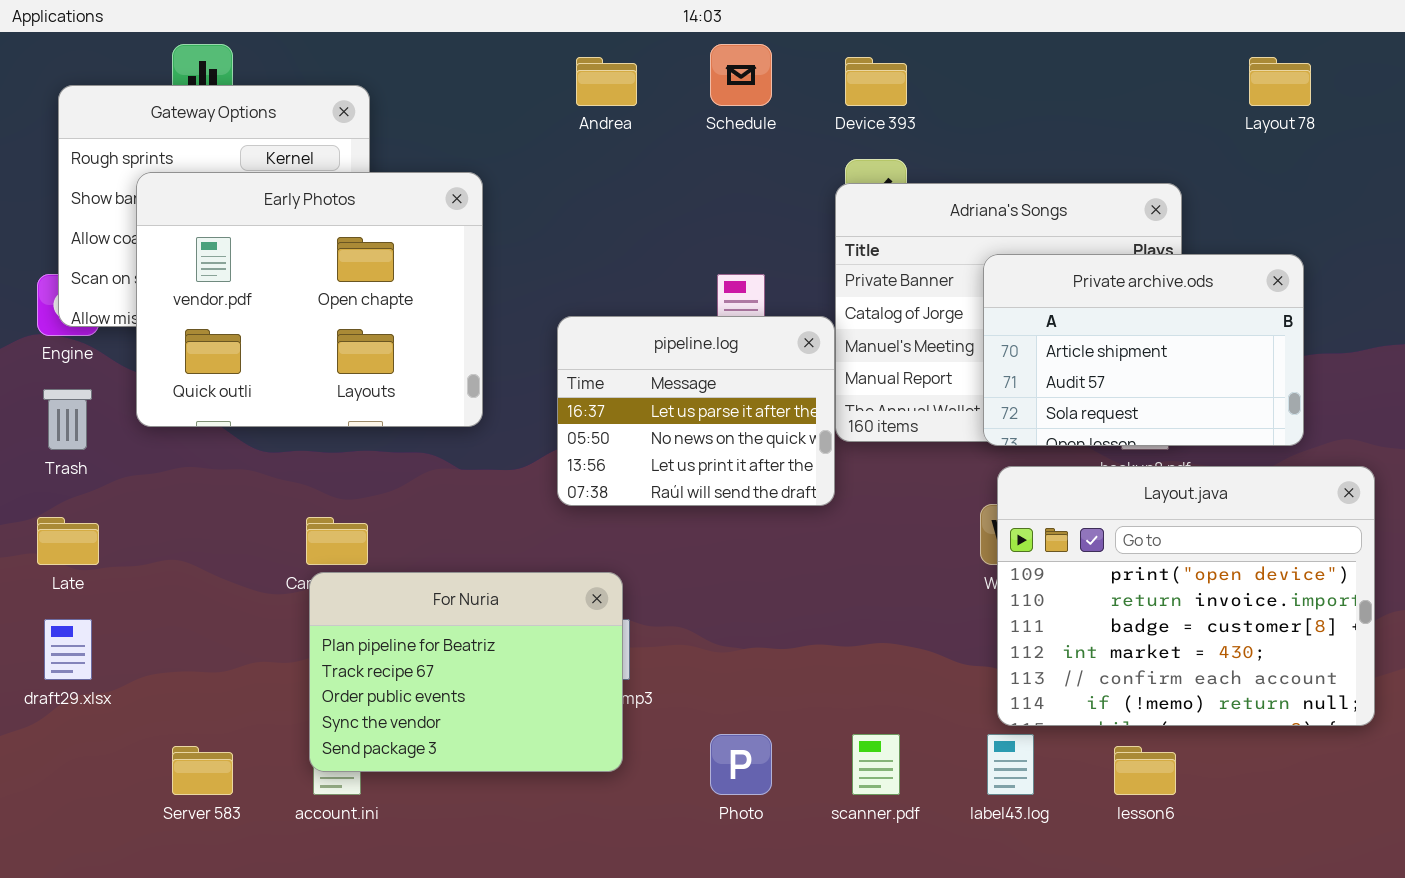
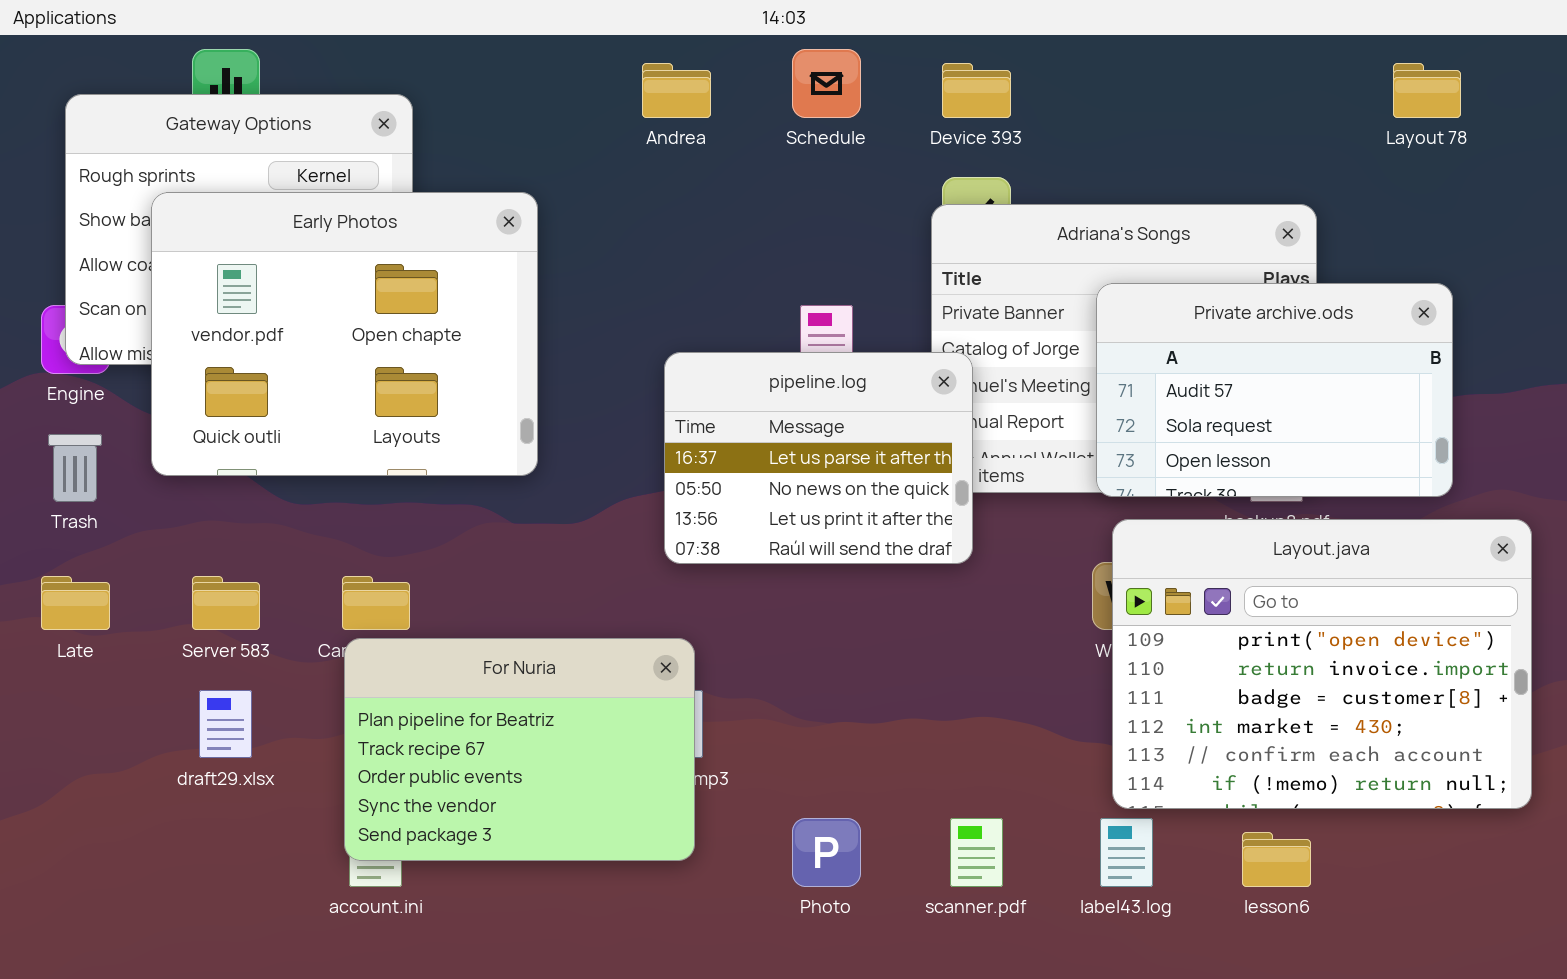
Private archive.ods: [983,254,1304,446] -> [1096,283,1453,497], scrolled down 1 row
pipeline.log: [557,316,835,506] -> [664,352,973,564], moved
draft29.xlsx: [44,619,92,680] -> [199,690,252,758], moved
Server 583: [172,746,233,795] -> [192,576,260,630], moved

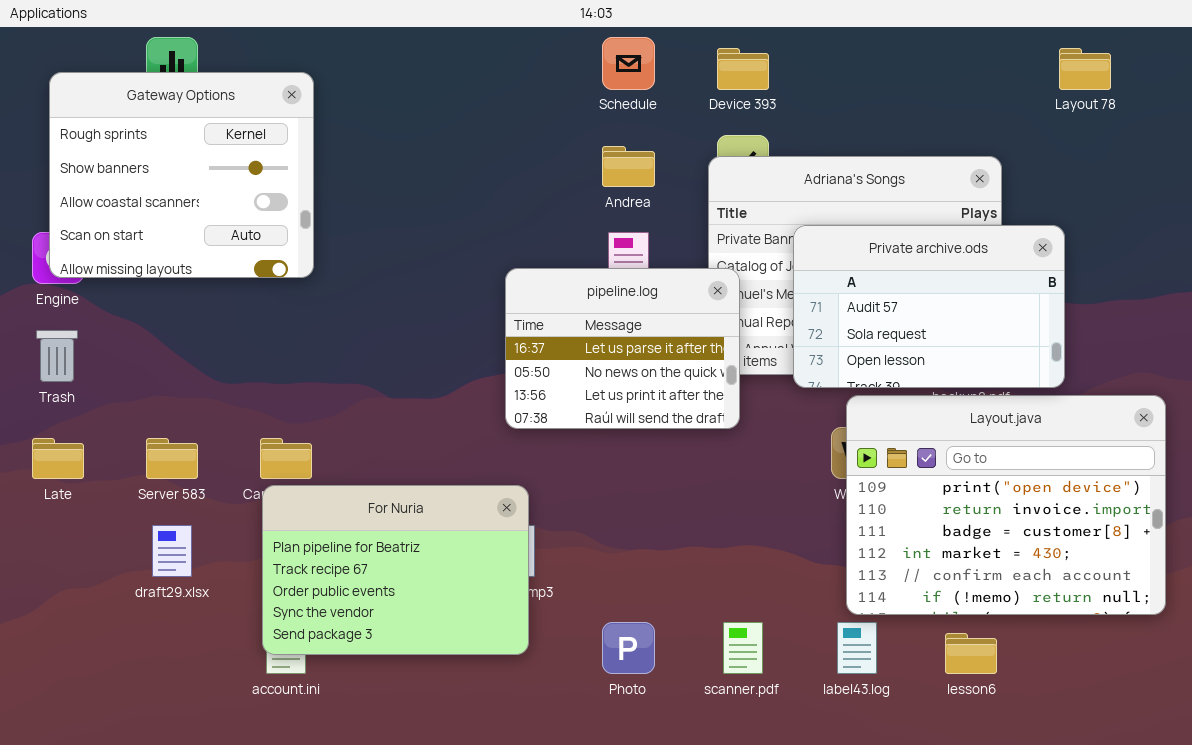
Andrea: [642,63,711,118] -> [602,146,655,187], moved
Early Photos: [151,192,538,476] -> none, closed
Private archive.ods: [1096,283,1453,497] -> [793,225,1065,388], moved

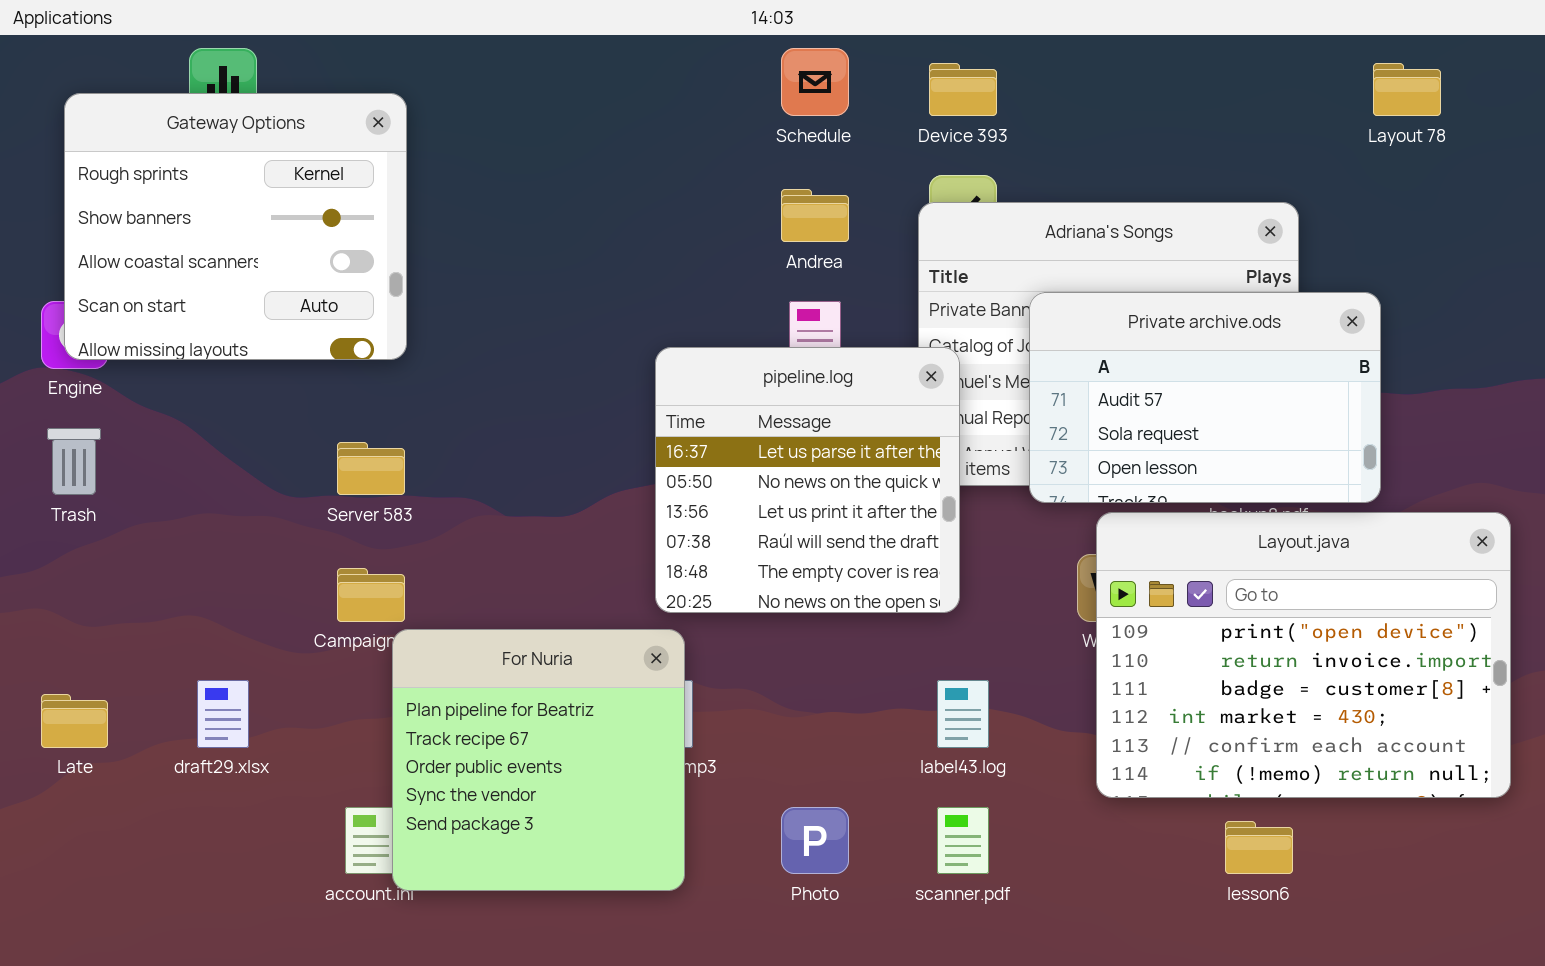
pipeline.log: [505,268,740,429] -> [655,347,960,613], resized
Late: [32,438,84,479] -> [41,694,108,748], moved
Server 583: [146,438,198,479] -> [337,442,405,495], moved
For Nuria: [262,485,529,655] -> [392,629,685,891], resized
label43.log: [837,622,877,674] -> [937,680,989,748], moved

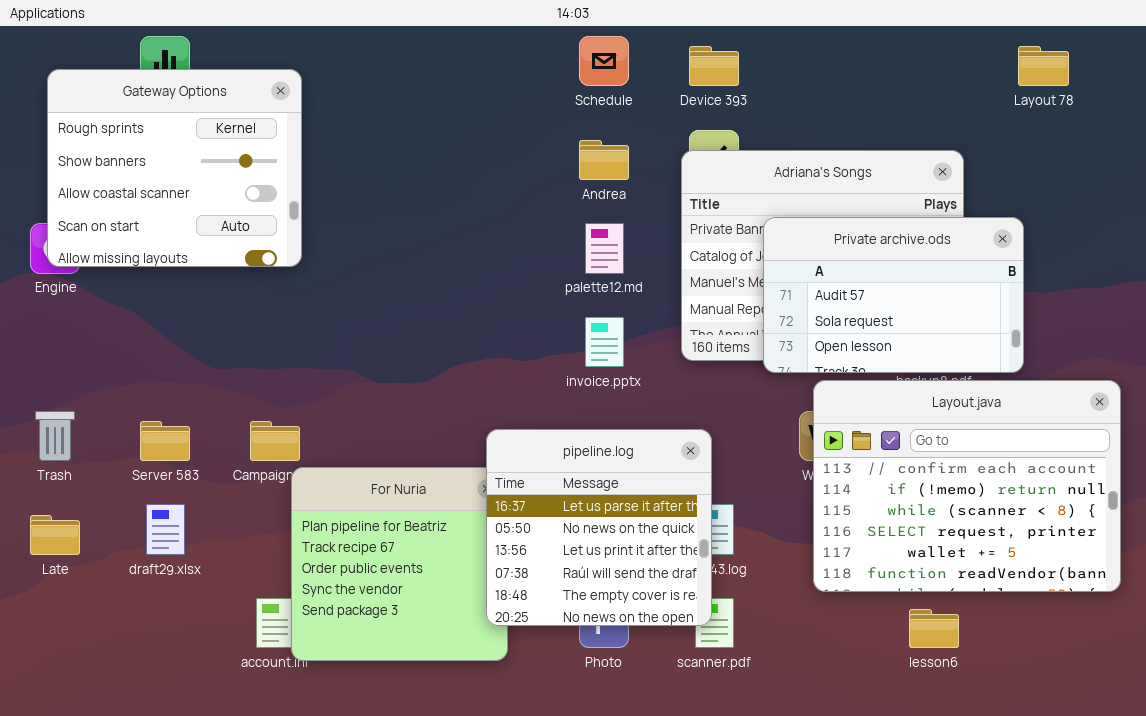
pipeline.log: [655,347,960,613] -> [486,429,712,626], moved
Trash: [47,428,101,495] -> [35,411,75,461], moved
Server 583: [337,442,405,495] -> [140,421,190,461], moved
Layout.java: [1096,512,1511,798] -> [813,380,1121,592], scrolled down 4 rows

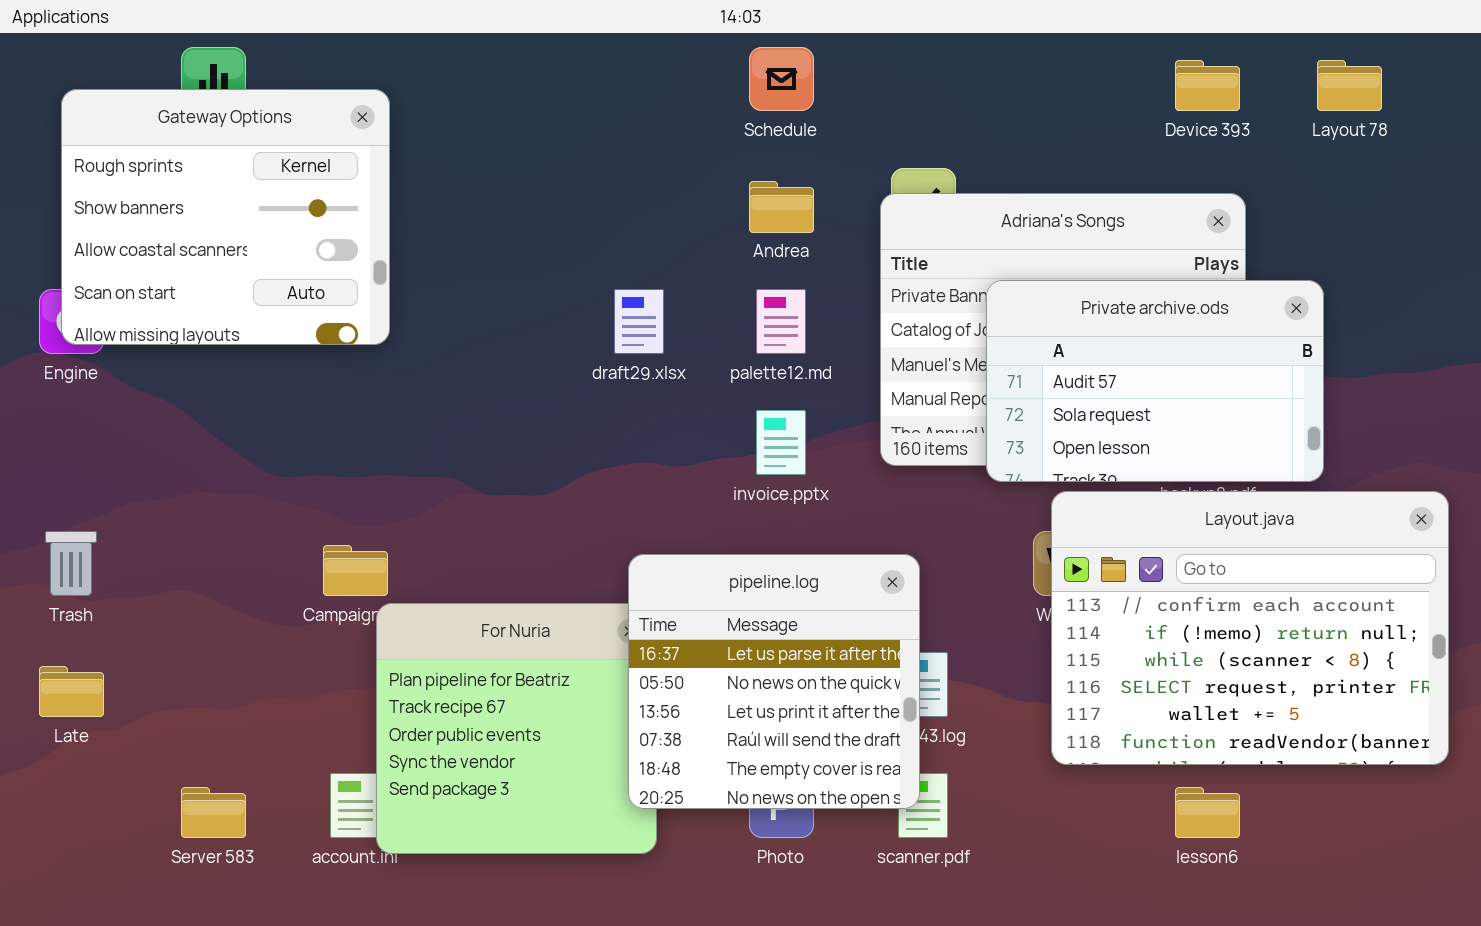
Device 393: [689,46,739,86] -> [1175,60,1240,111], moved
Server 583: [140,421,190,461] -> [181,787,246,838], moved
draft29.xlsx: [146,504,185,555] -> [614,289,664,354], moved

